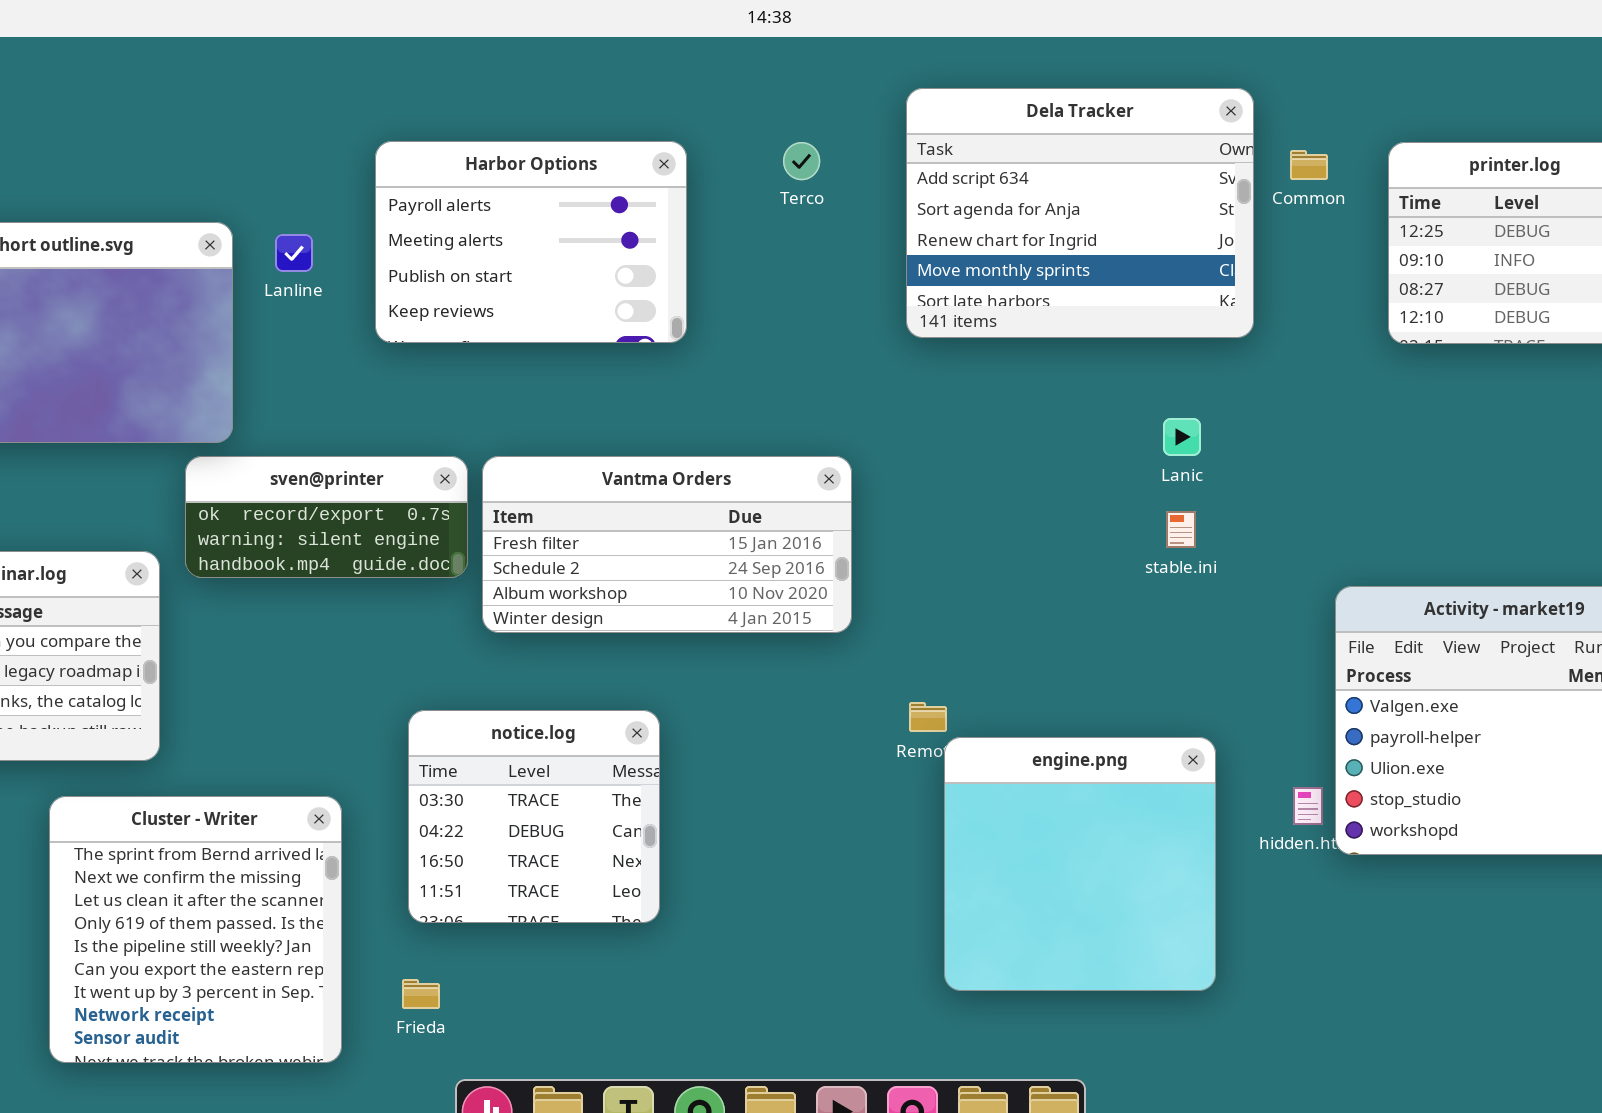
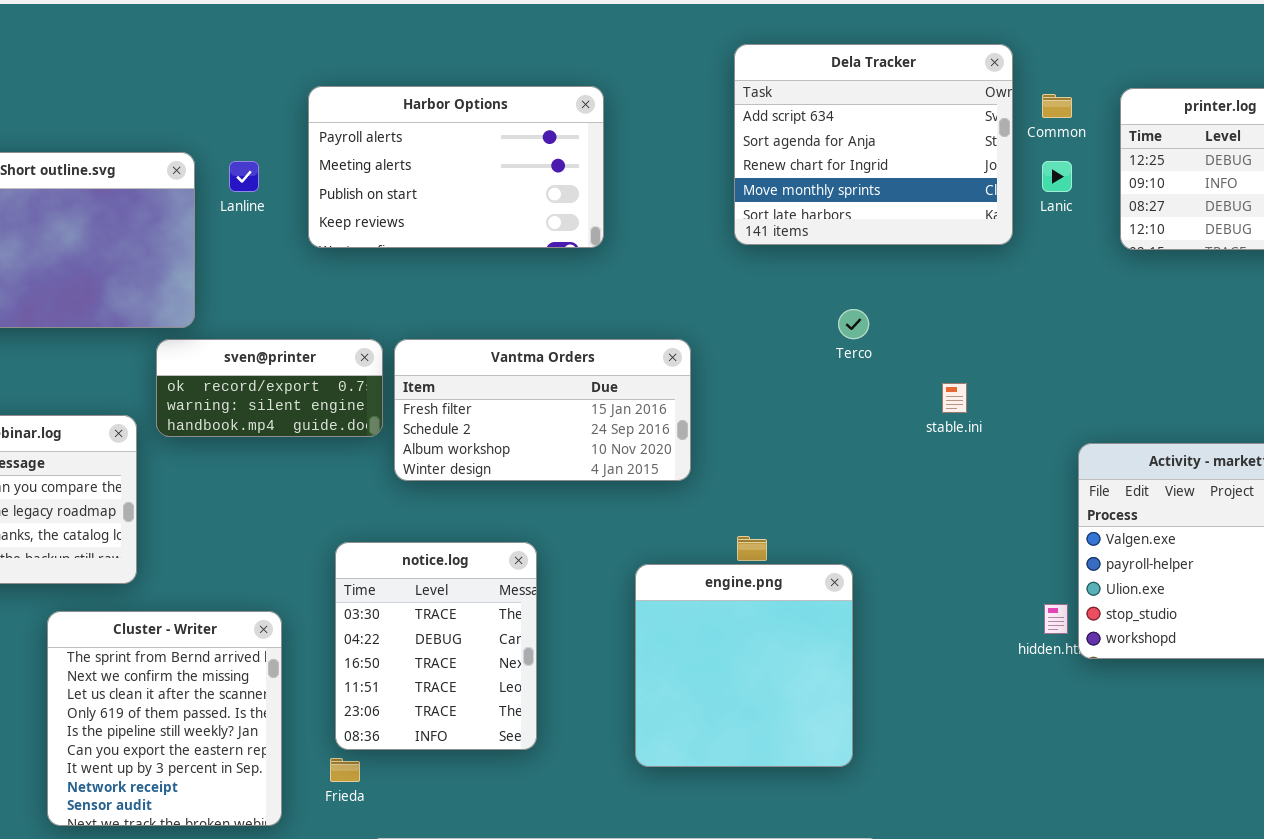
Harbor Options: [375,141,687,343] -> [308,86,604,248], resized
Terco: [783,142,820,180] -> [838,309,869,339], moved
Lanic: [1163,418,1201,456] -> [1042,161,1072,192], moved
notice.log: [408,710,660,923] -> [335,542,537,750], resized
engine.png: [944,737,1216,991] -> [635,564,853,767], moved

